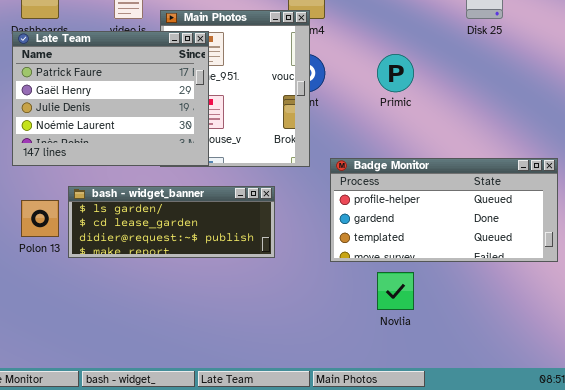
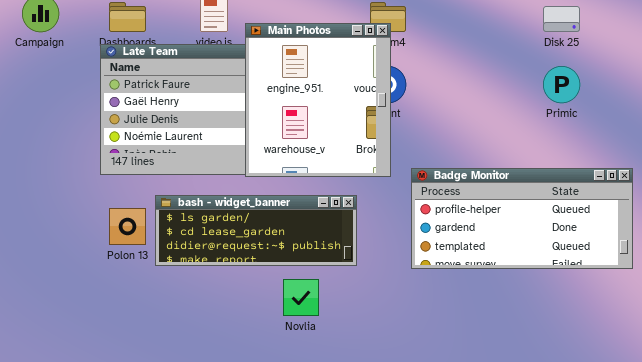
Main Photos: [160,10,310,167] -> [245,23,391,177], raised
Primic: [377,54,414,92] -> [543,66,580,103], moved
Novlia: [377,272,414,310] -> [283,279,319,316], moved

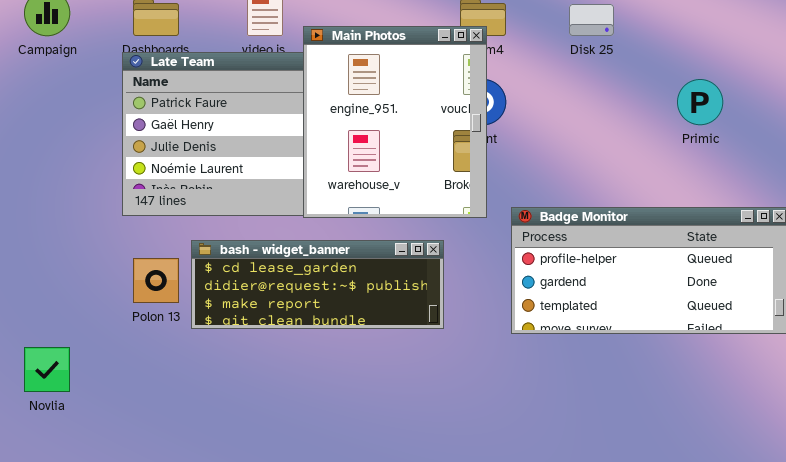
Disk 25: [543,6,580,32] -> [569,4,614,36], moved
bash - widget_banner: [155,195,357,266] -> [191,240,444,329], scrolled down 1 row
Novlia: [283,279,319,316] -> [24,347,70,392], moved

